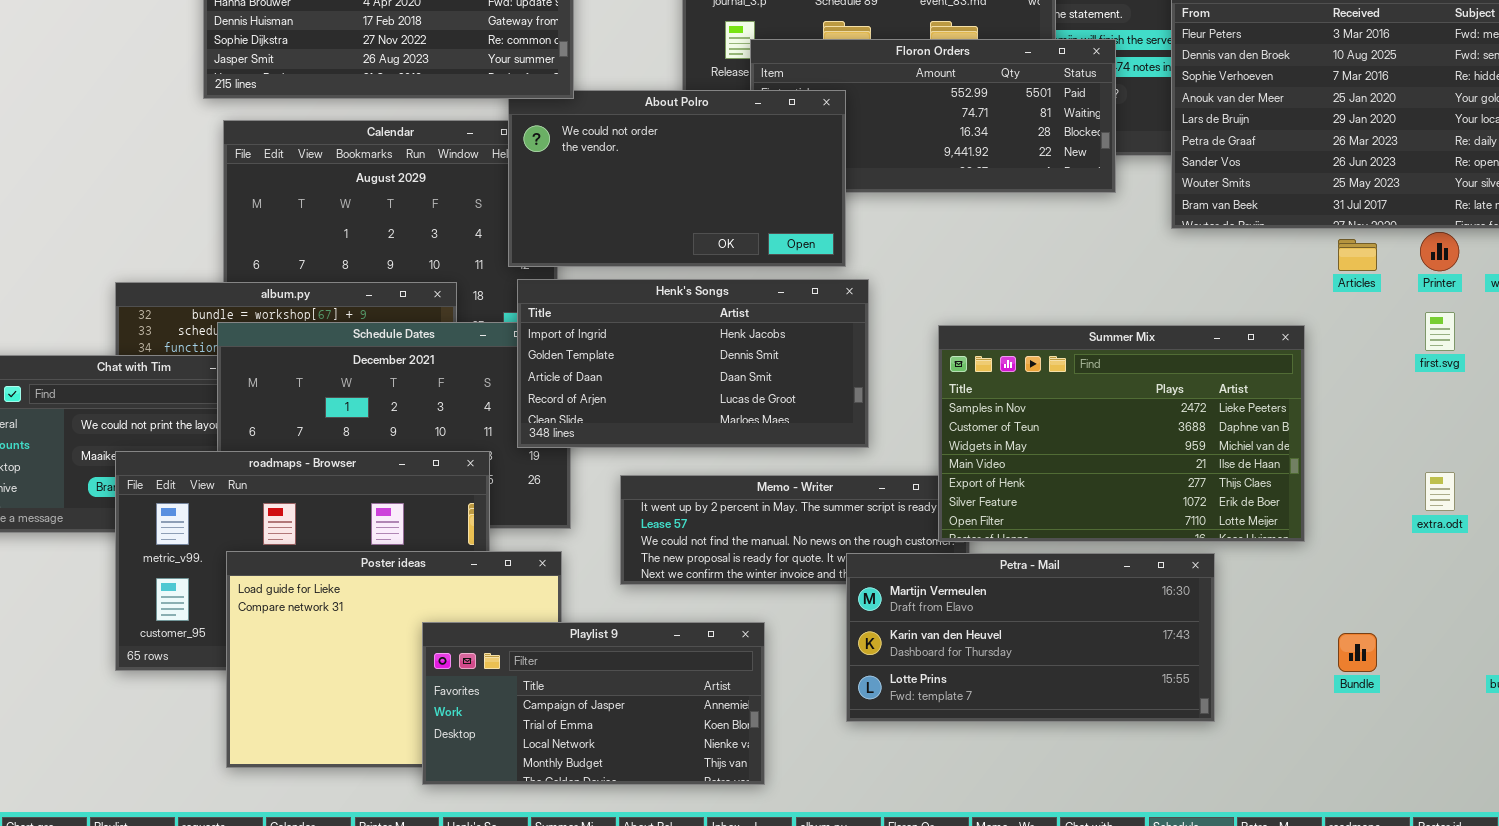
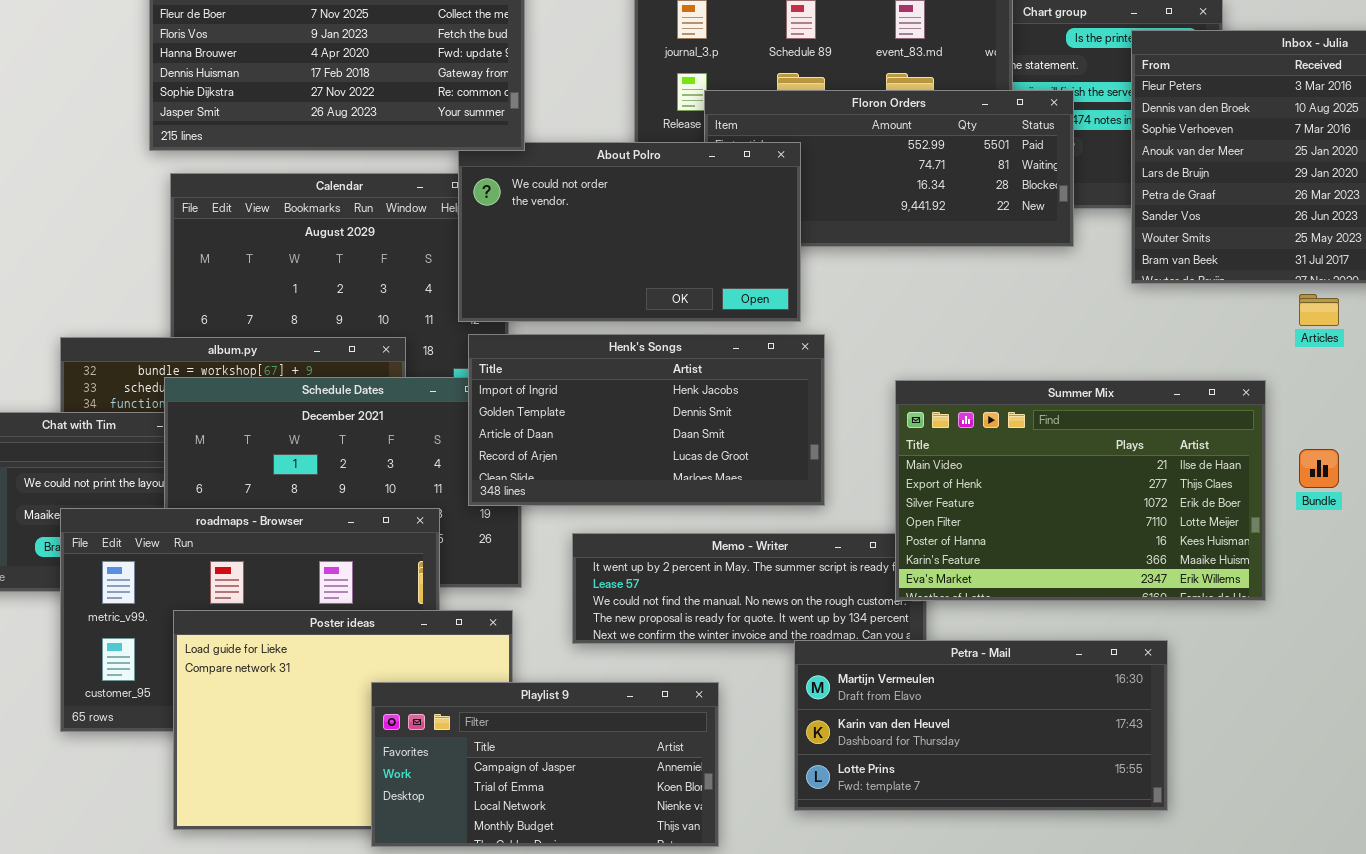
Summer Mix: [938,325,1305,542] -> [895,380,1266,601], scrolled down 3 rows
Petra - Mail: [846,553,1215,722] -> [794,640,1168,811], moved
Bundle: [1338,633,1377,672] -> [1299,449,1339,488], moved

